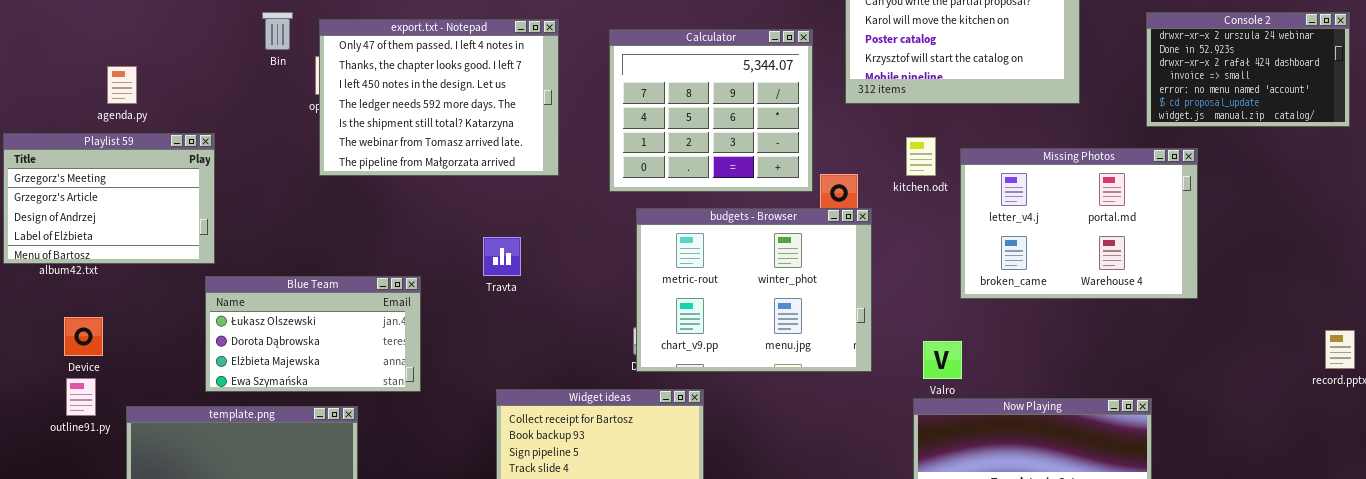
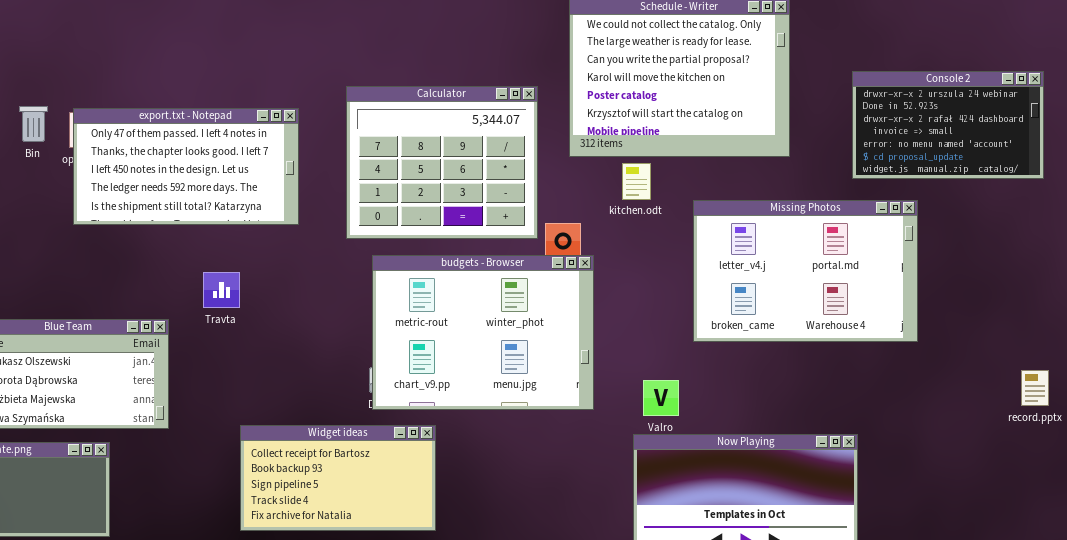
Bin: [262,12,293,50] -> [19,106,48,142], moved
export.txt - Notepad: [319,19,559,176] -> [73,108,299,225], resized
kitchen.odt: [906,137,936,176] -> [622,163,651,200], moved
Missing Photos: [960,148,1198,299] -> [693,200,918,342], moved
Travta: [483,237,521,276] -> [203,272,240,308], moved

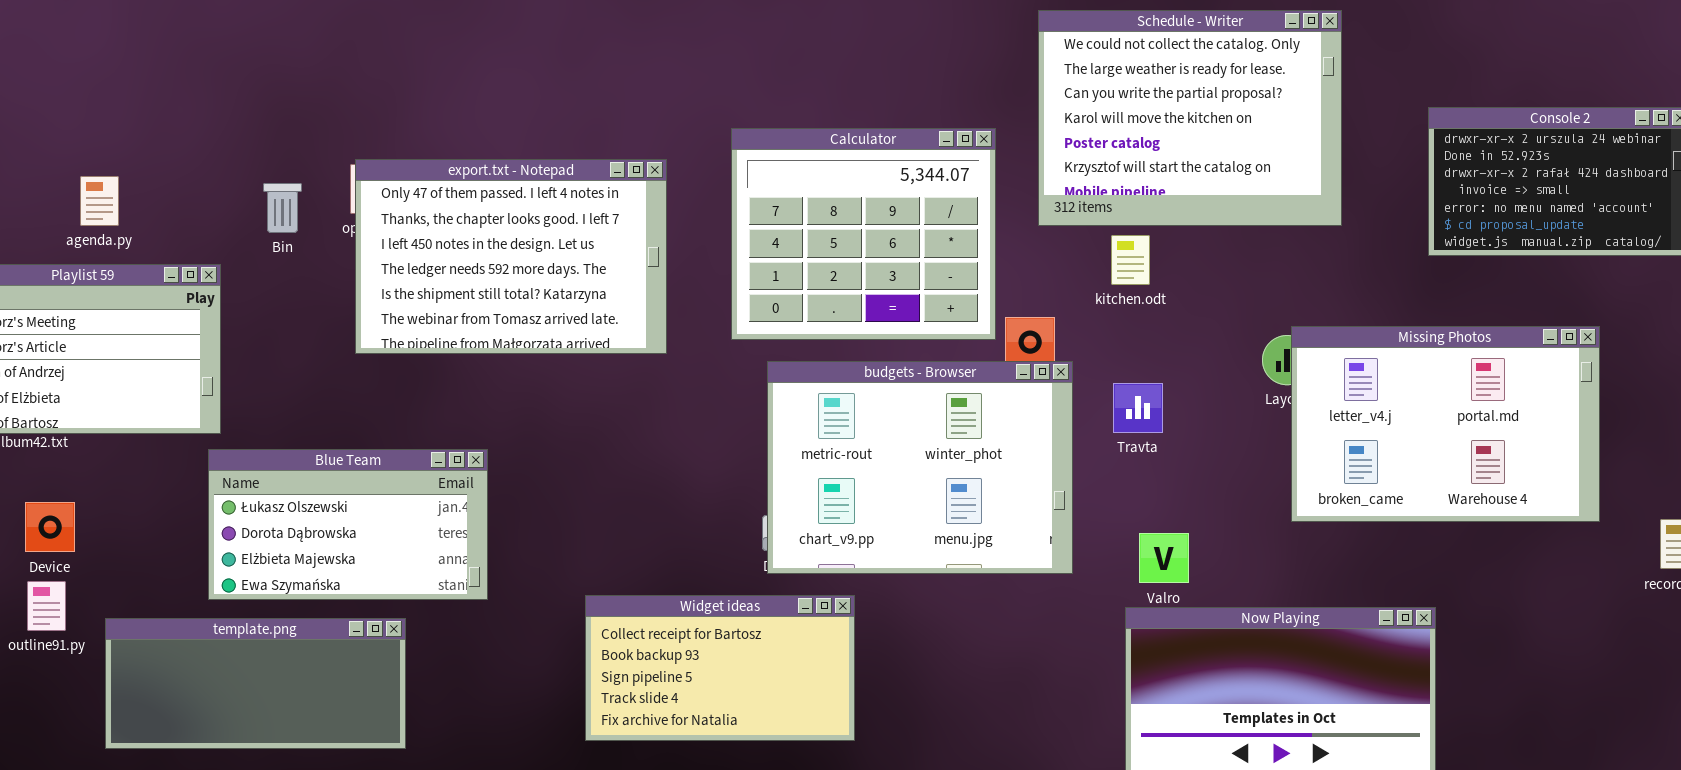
Bin: [19,106,48,142] -> [263,183,302,233], moved
export.txt - Notepad: [73,108,299,225] -> [355,159,667,354], resized
Missing Photos: [693,200,918,342] -> [1291,326,1600,522], moved
Travta: [203,272,240,308] -> [1113,383,1163,433], moved

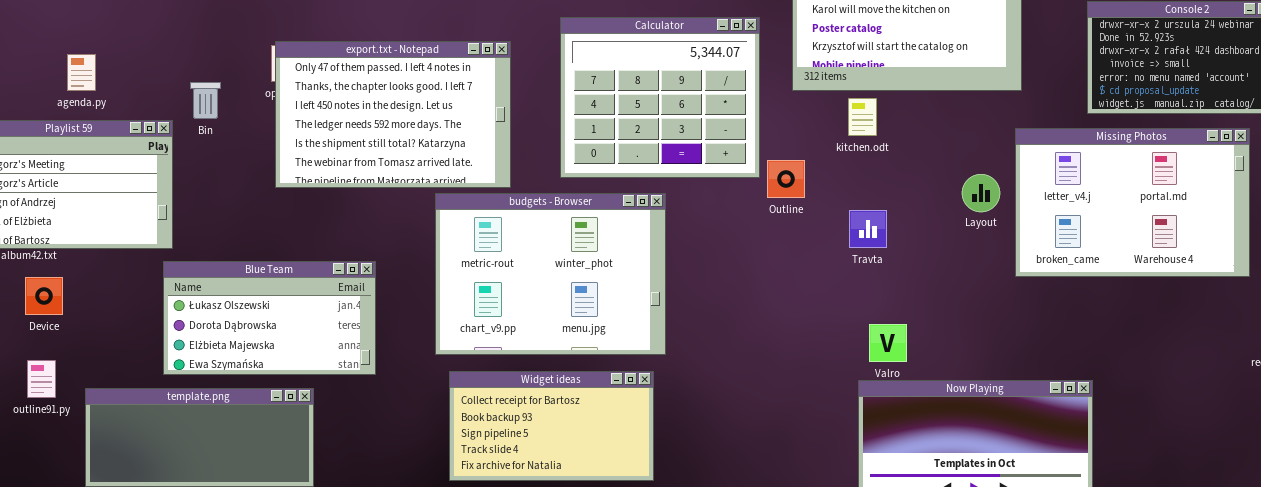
Bin: [263,183,302,233] -> [190,82,221,119], moved
Missing Photos: [1291,326,1600,522] -> [1015,128,1250,277], moved
budgets - Browser: [767,361,1073,574] -> [435,193,666,355], moved
Device: [25,502,75,552] -> [25,277,63,315], moved

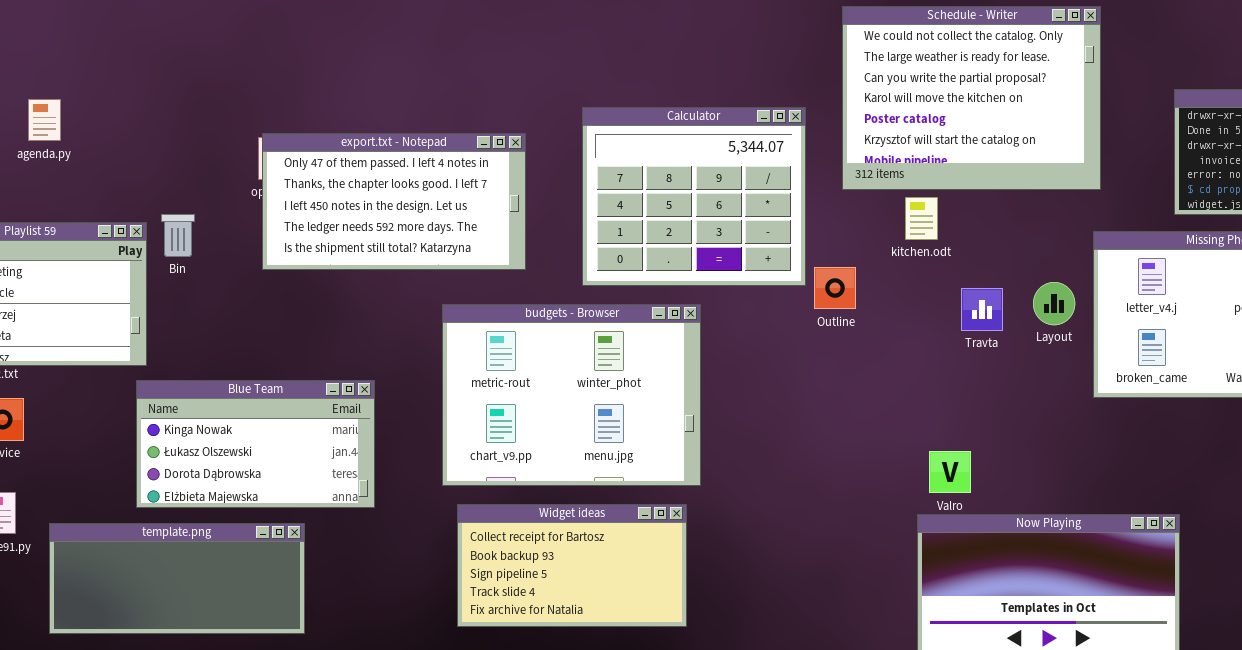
export.txt - Notepad: [275,41,511,188] -> [262,133,526,270], resized
agenda.py: [67,54,96,91] -> [28,99,61,141], moved
Bin: [190,82,221,119] -> [161,214,195,257], moved
Travta: [849,210,887,248] -> [961,288,1003,331], moved
Blue Team: [163,261,376,375] -> [136,380,375,508], scrolled up 1 row

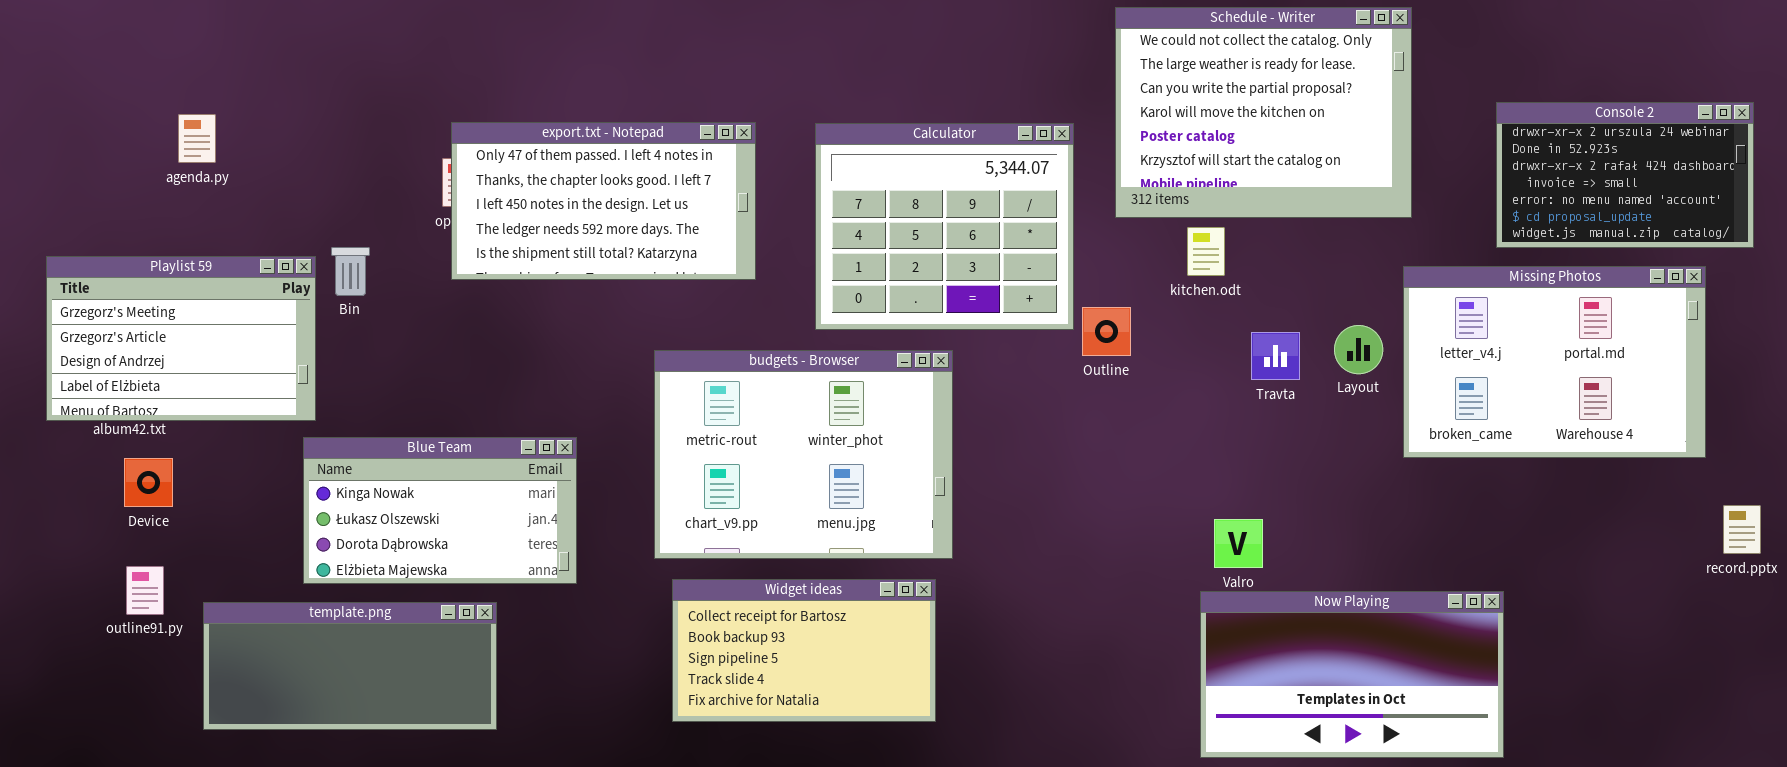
export.txt - Notepad: [262,133,526,270] -> [451,122,756,280], moved

